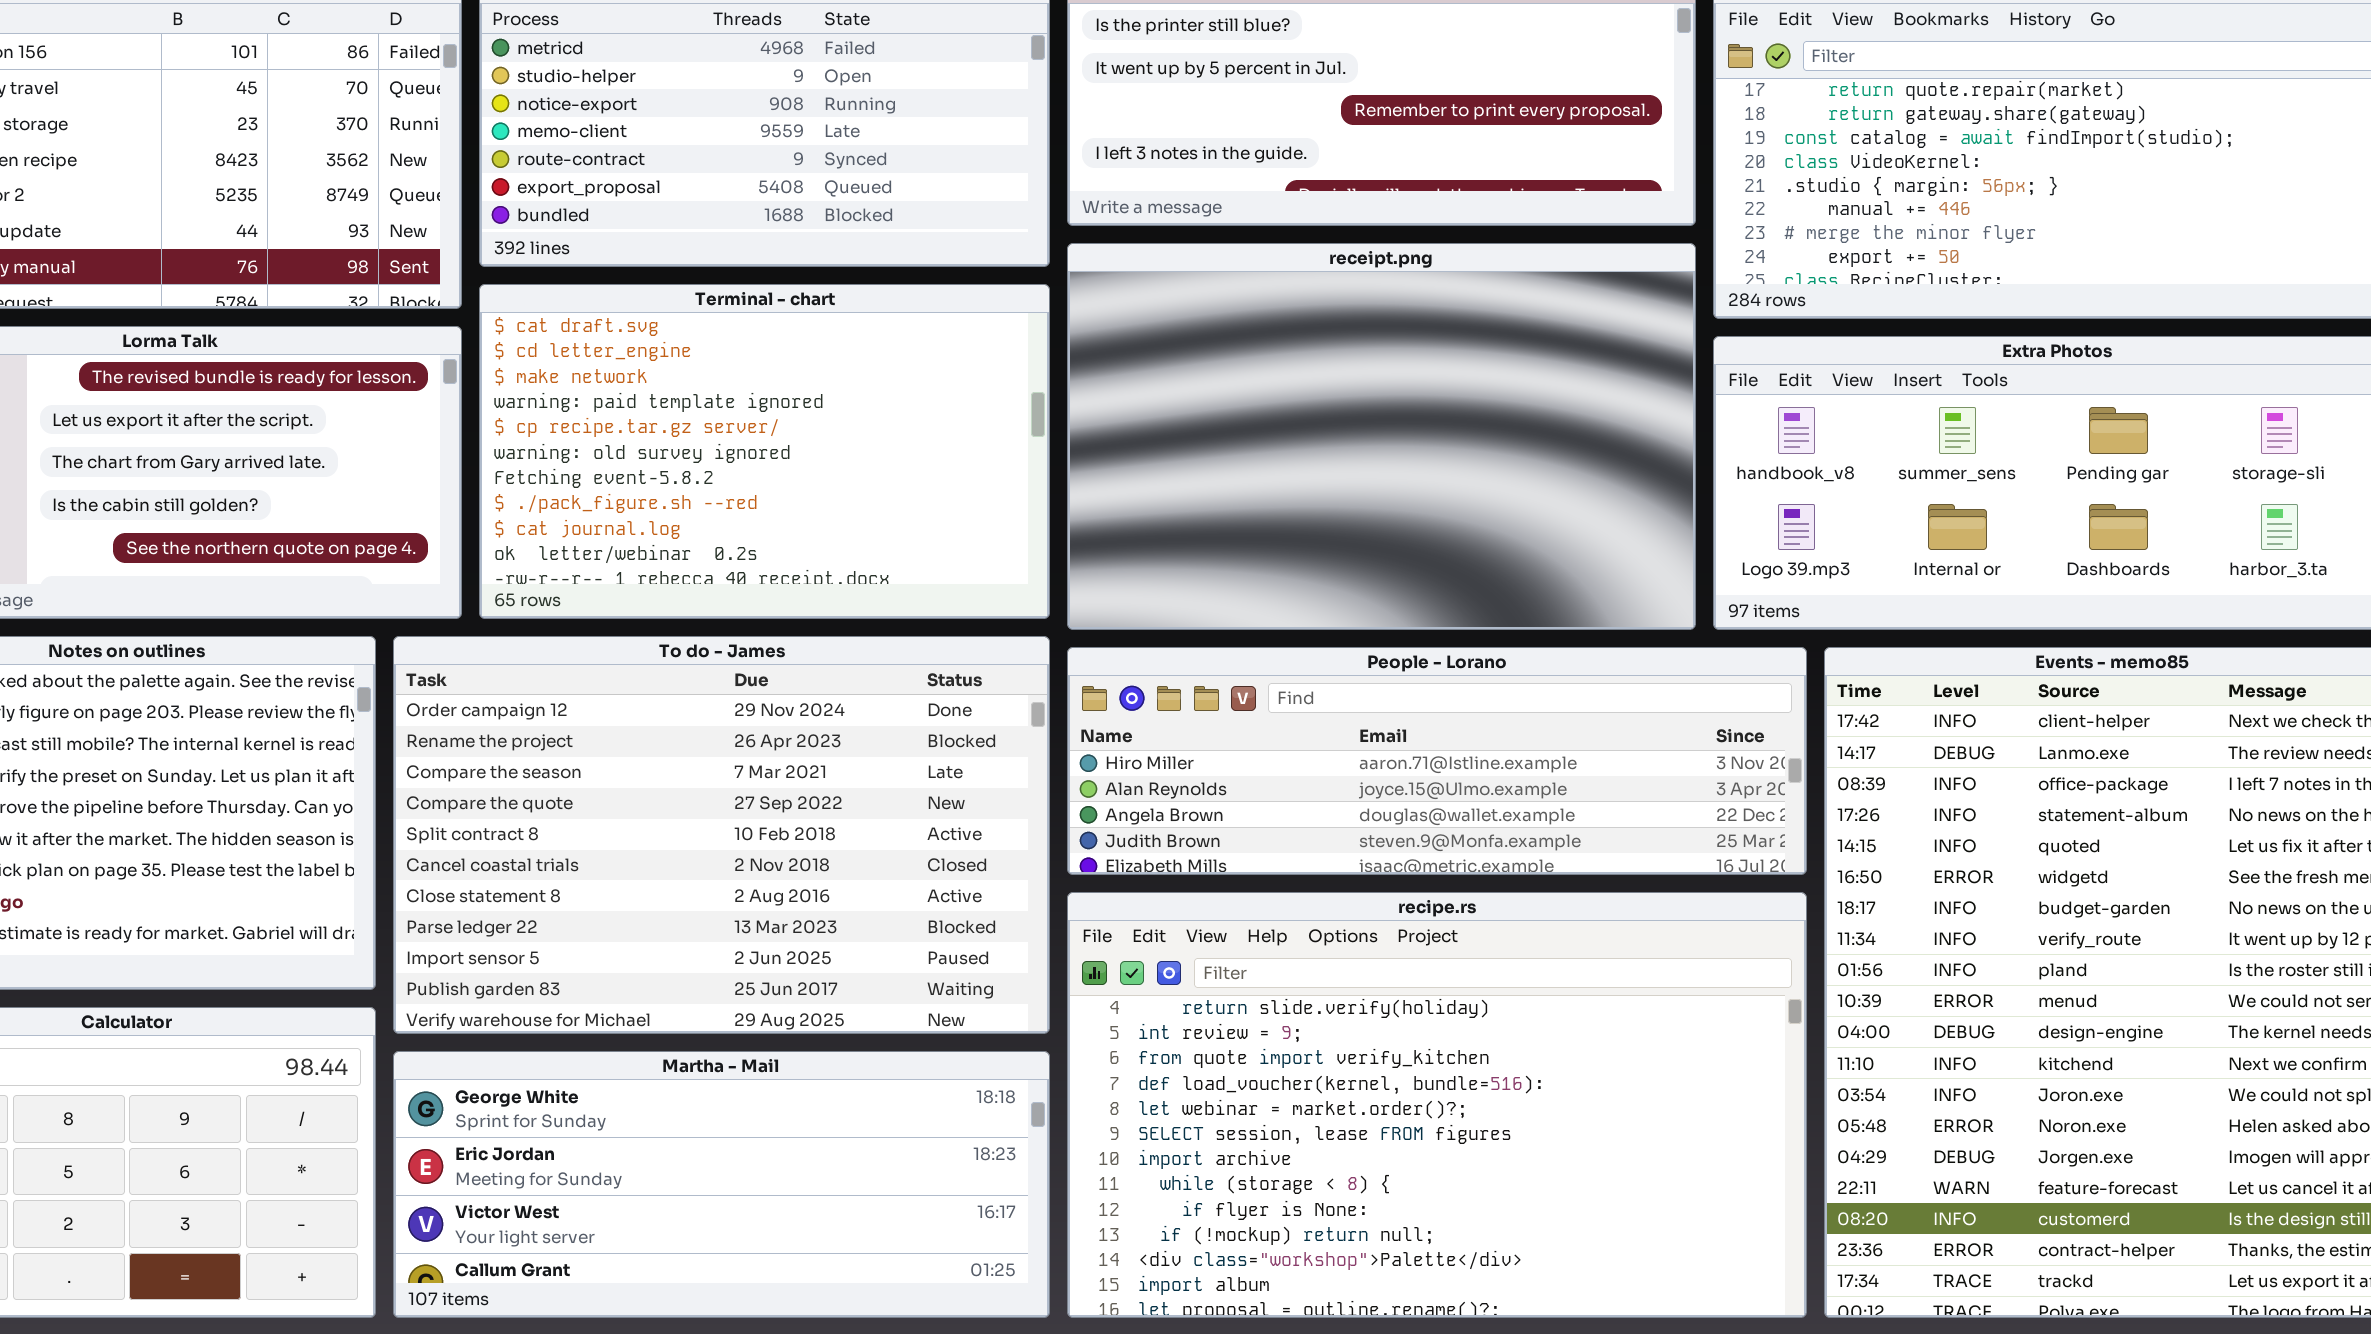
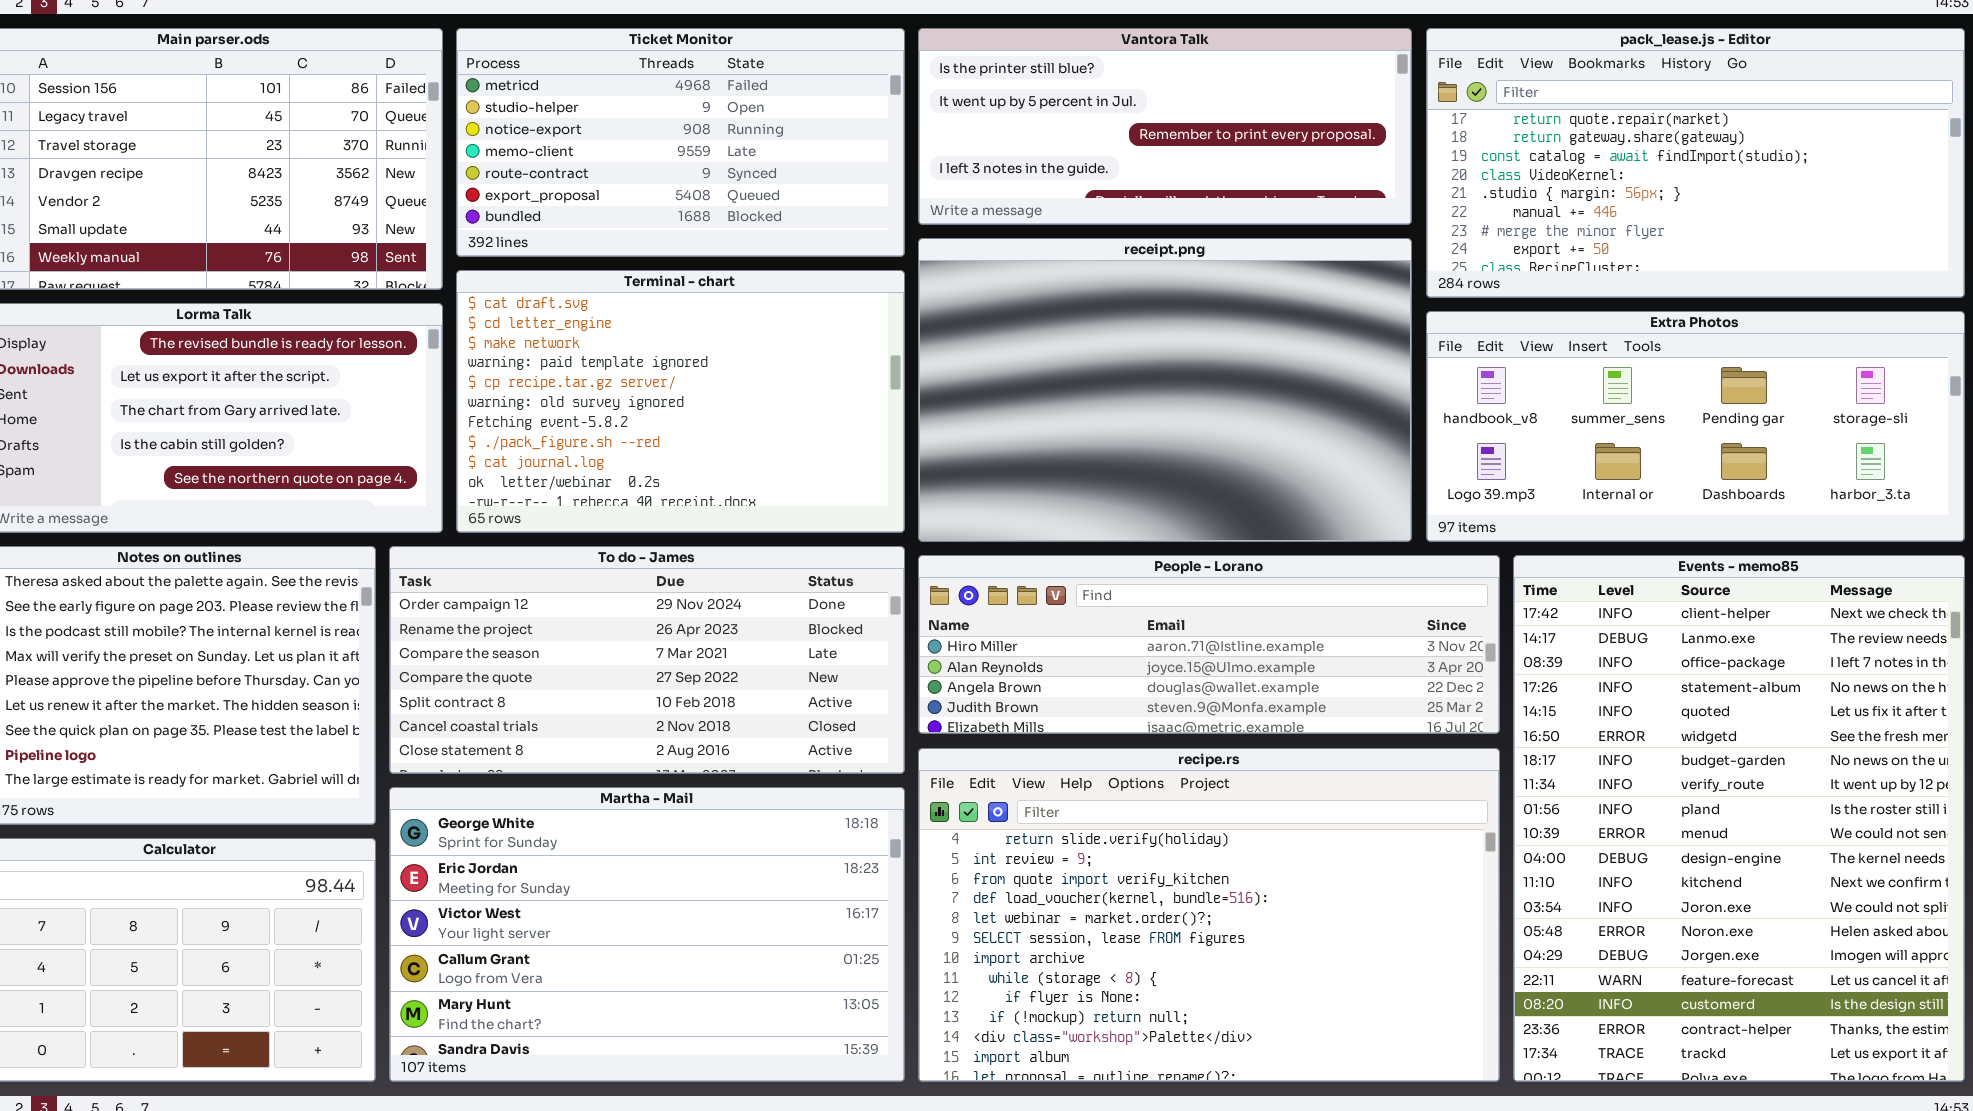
To do - James: [393,636,1050,1034] -> [389,546,905,774], resized
Martha - Mail: [393,1051,1050,1318] -> [389,787,905,1082], resized

